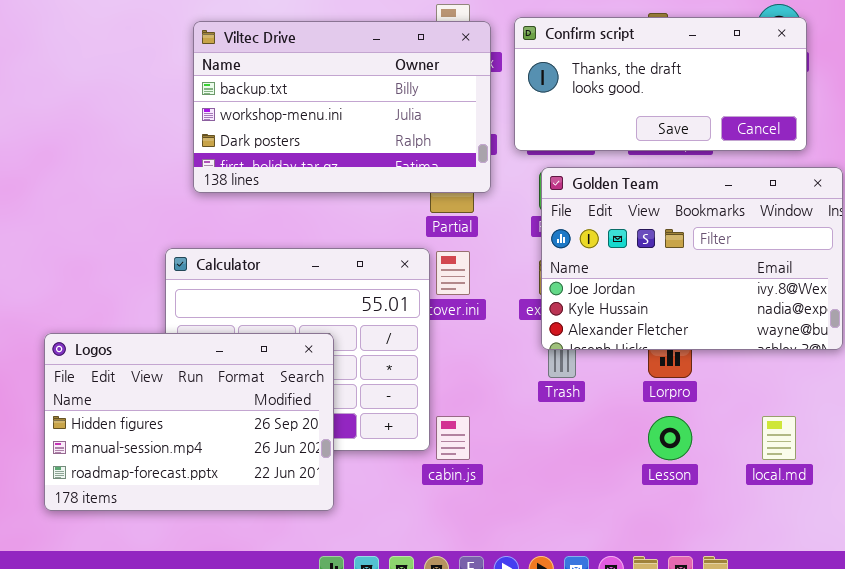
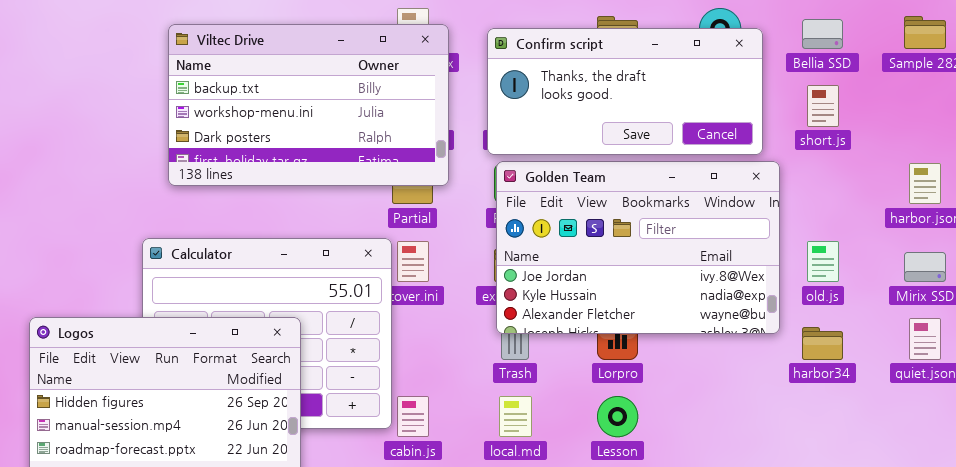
Confirm script: [514,17,807,151] -> [487,28,763,155], moved
local.md: [762,416,796,460] -> [499,396,532,437], moved

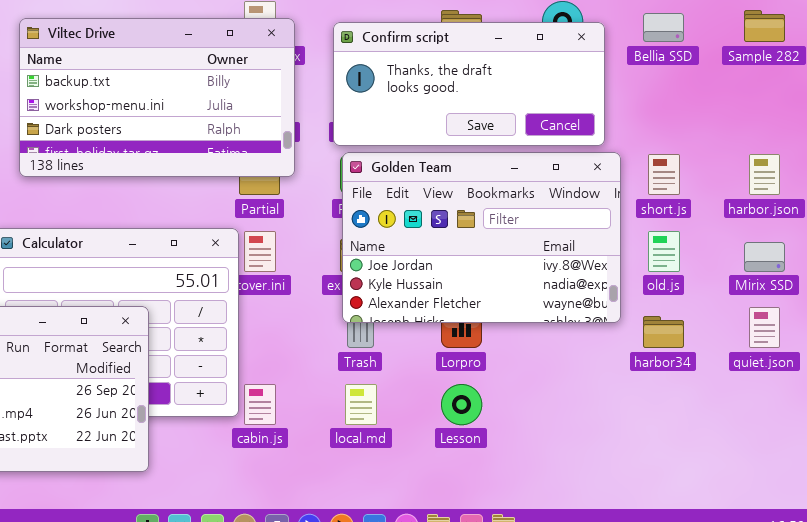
short.js: [807,85,839,127] -> [648,154,680,195], moved

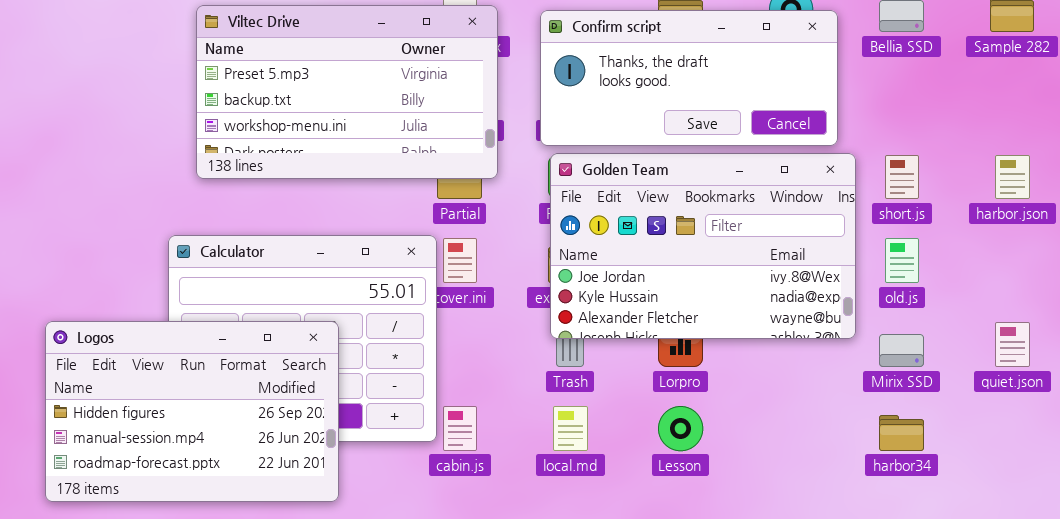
Viltec Drive: [19,18,295,177] -> [196,5,498,179], scrolled up 1 row
Mirix SSD: [744,242,785,272] -> [879,334,924,367], moved
harbor34: [643,316,684,348] -> [879,415,924,451], moved

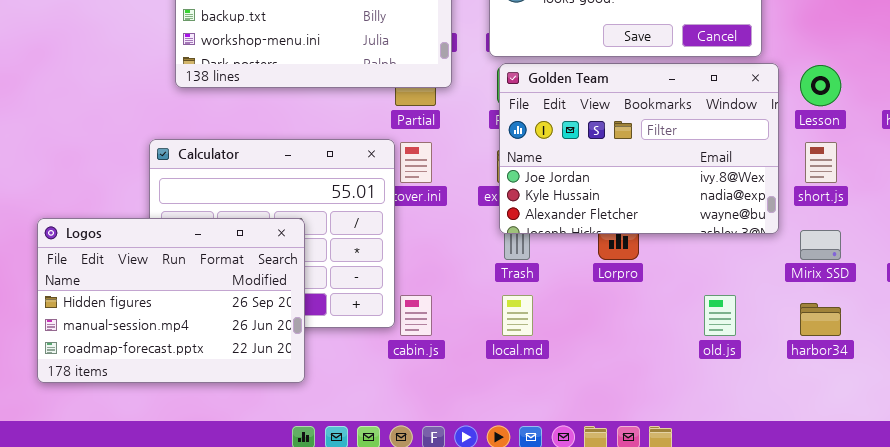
short.js: [885,155,919,199] -> [805,142,837,183], moved
old.js: [885,238,919,283] -> [704,295,736,336], moved
Lesson: [658,406,703,451] -> [800,65,841,106], moved

